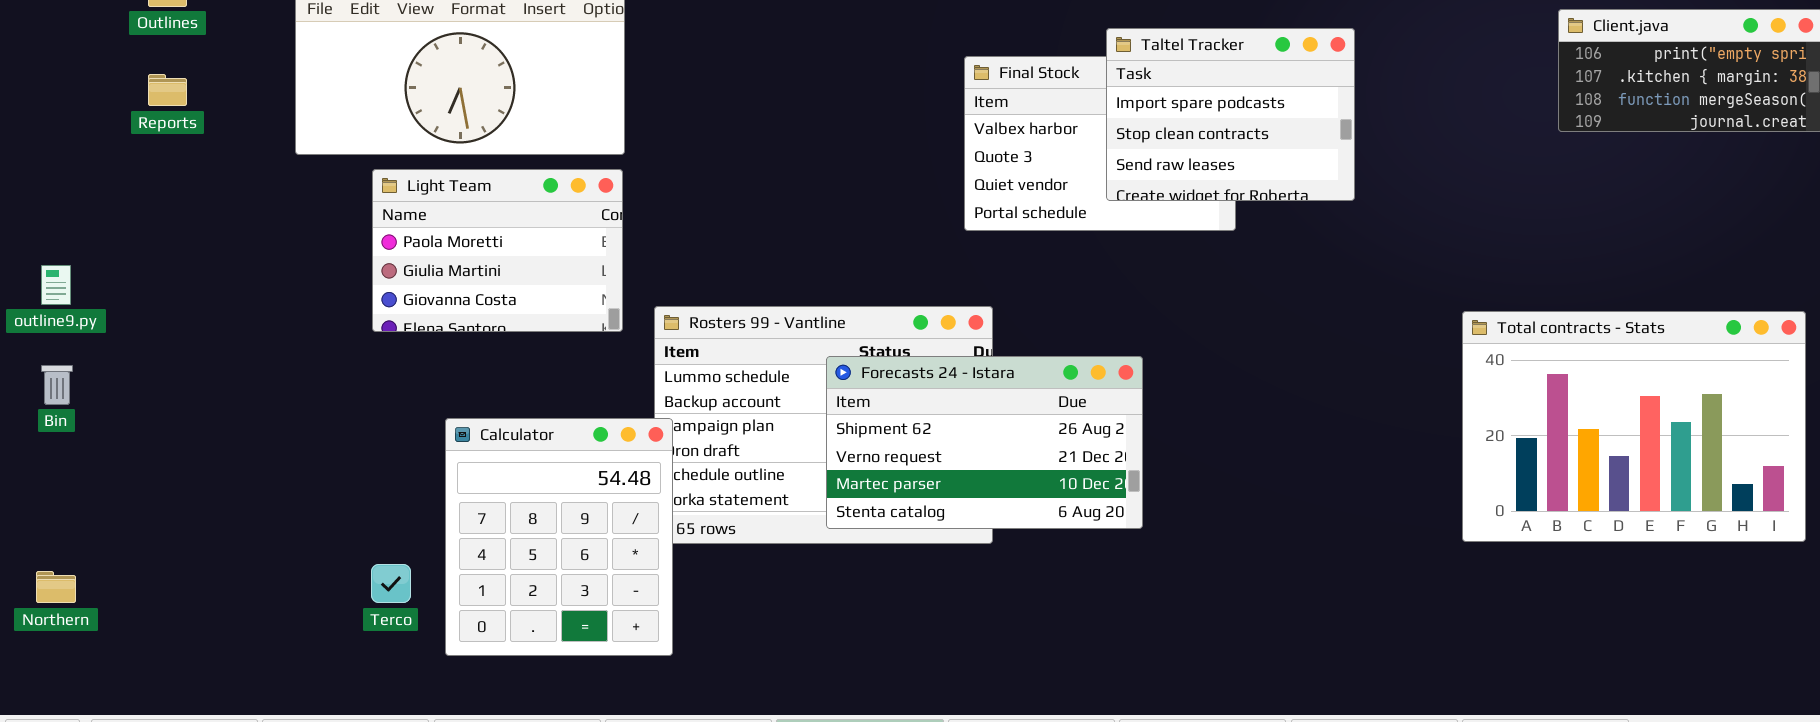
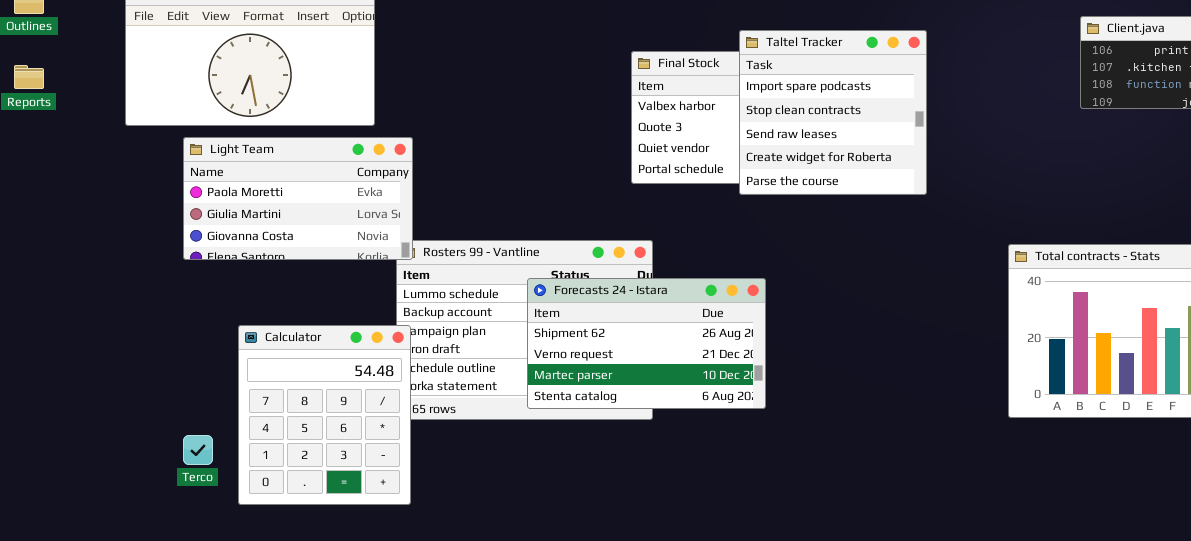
Taltel Tracker: [1106,28,1355,201] -> [739,30,927,195], resized
Light Team: [372,169,623,332] -> [183,137,413,260], resized

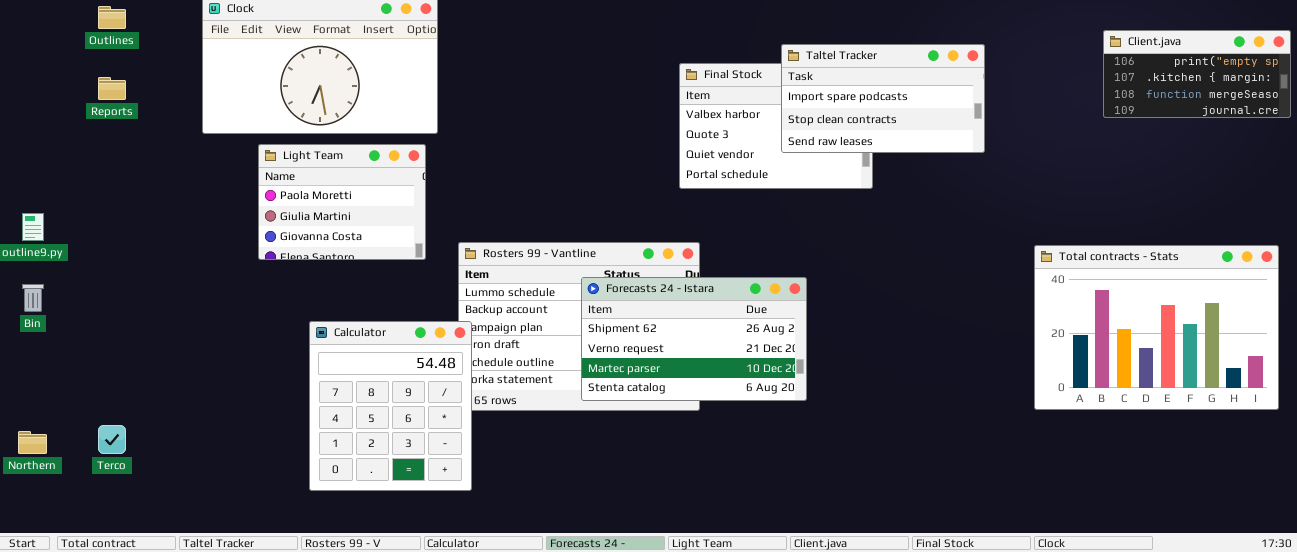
Taltel Tracker: [739,30,927,195] -> [781,44,985,153], resized
Light Team: [183,137,413,260] -> [258,144,426,260], resized
Terco: [183,435,213,465] -> [98,425,126,454], moved

